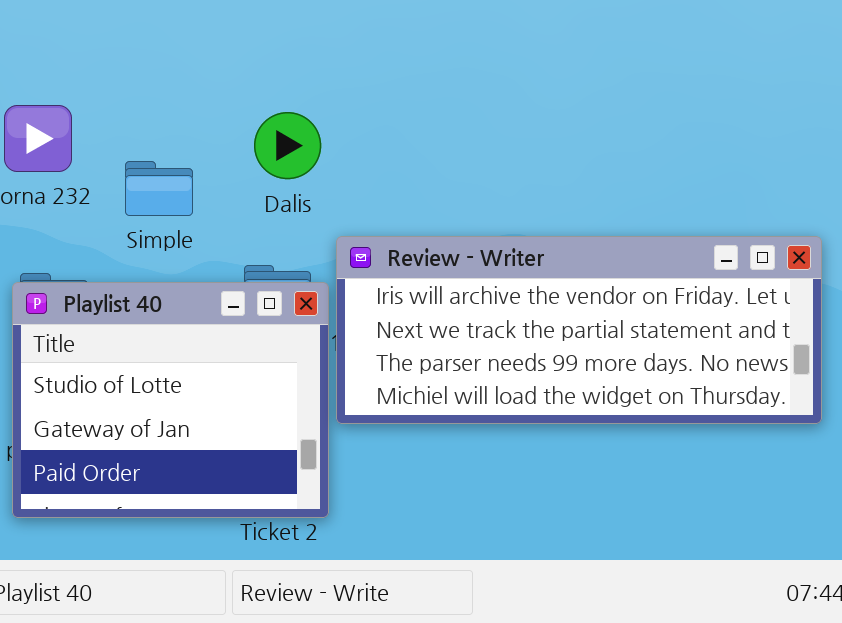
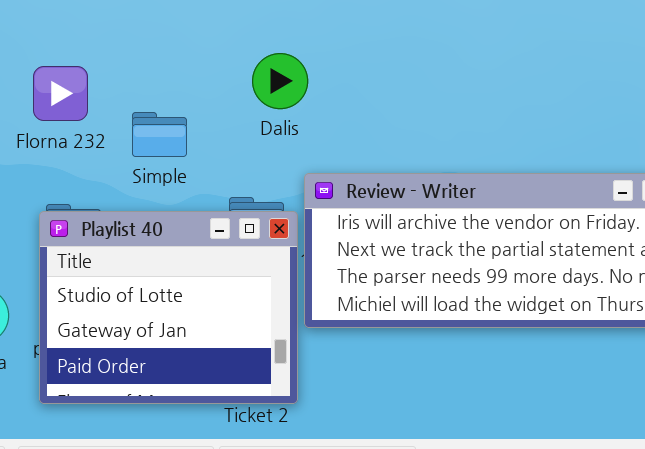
Dalis: [254,112,321,179] -> [252,53,308,109], moved

